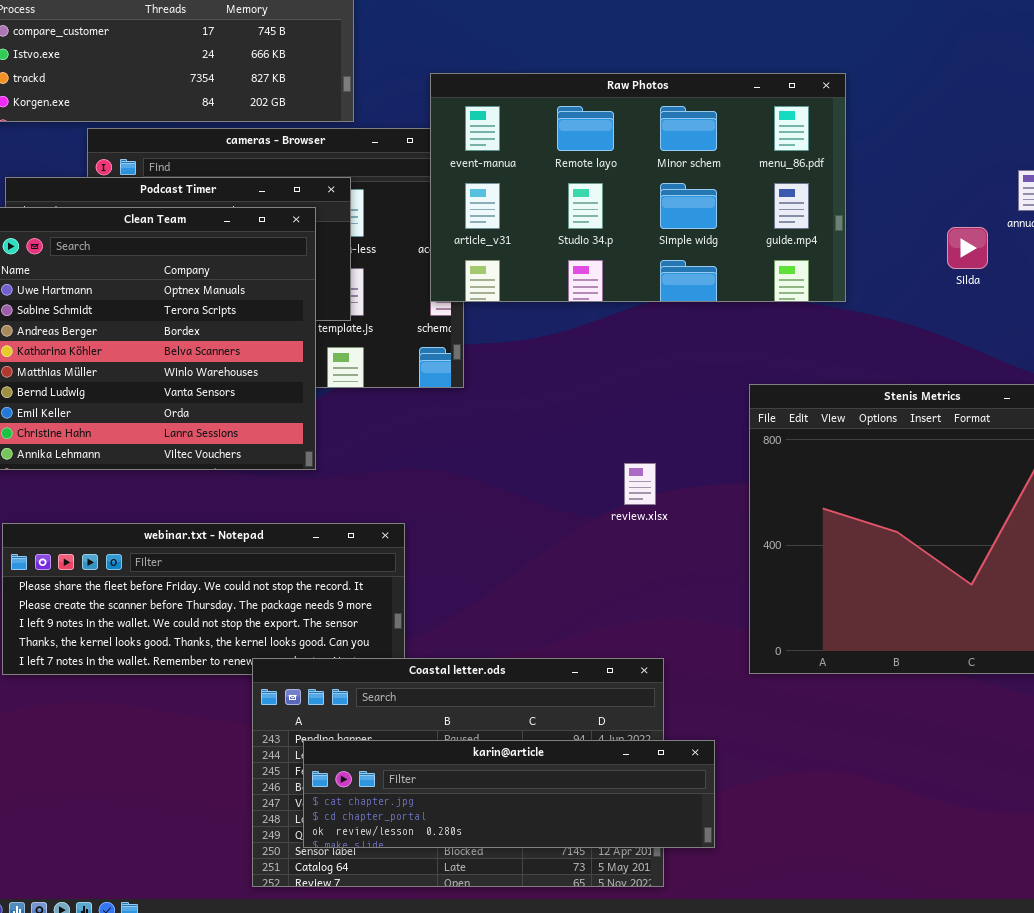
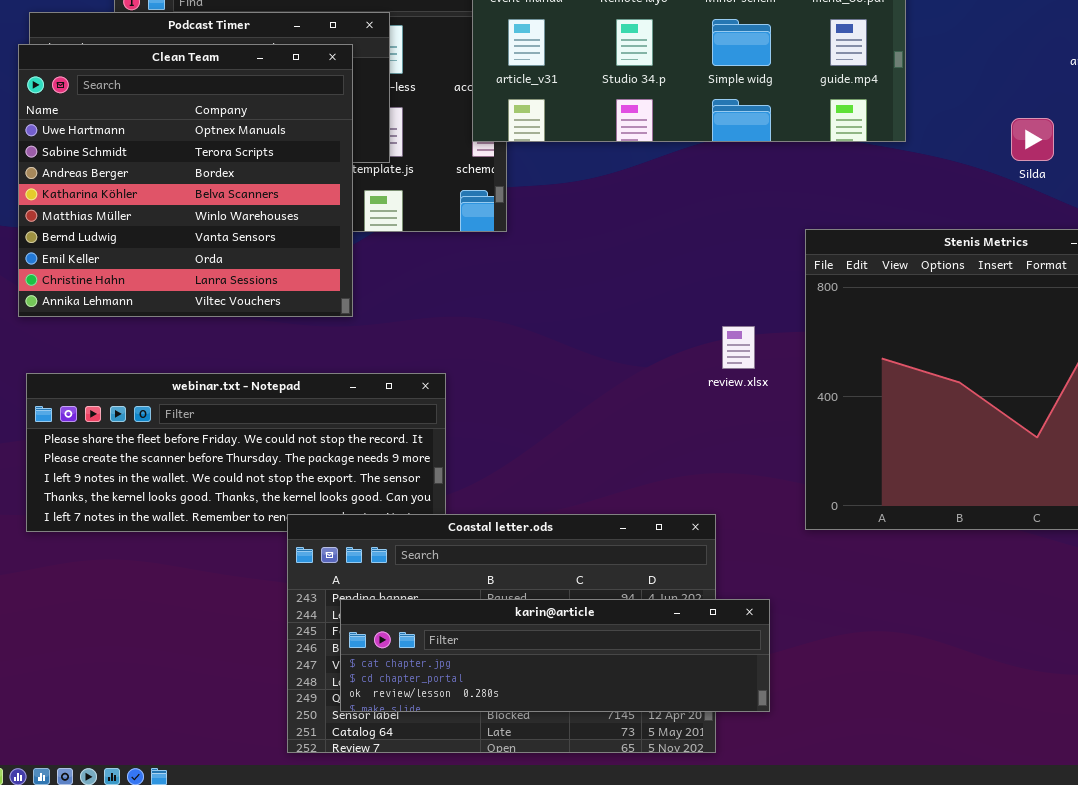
Silda: [947,227,988,269] -> [1011,118,1054,161], moved
review.xlsx: [624,463,656,505] -> [722,326,755,369], moved

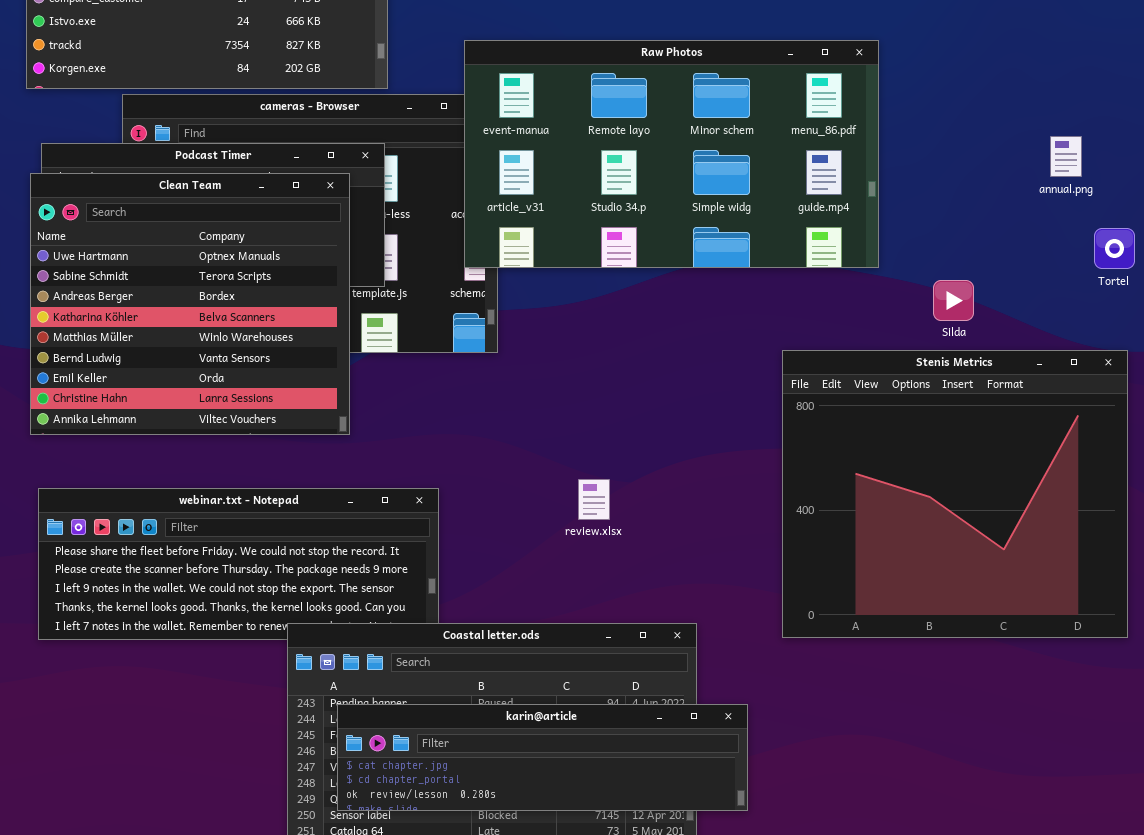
Silda: [1011,118,1054,161] -> [933,280,974,321], moved
review.xlsx: [722,326,755,369] -> [578,479,610,520], moved

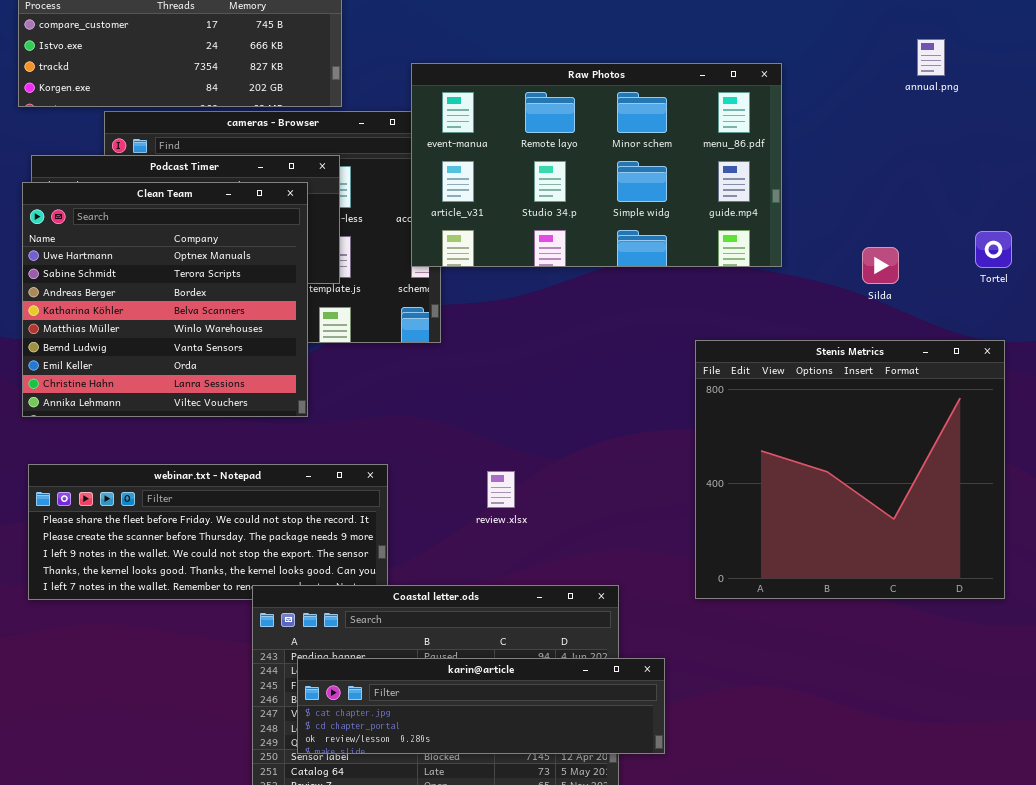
annual.png: [1050,136,1082,177] -> [917,39,945,76], moved
Silda: [933,280,974,321] -> [862,247,899,284], moved
review.xlsx: [578,479,610,520] -> [487,471,515,508], moved

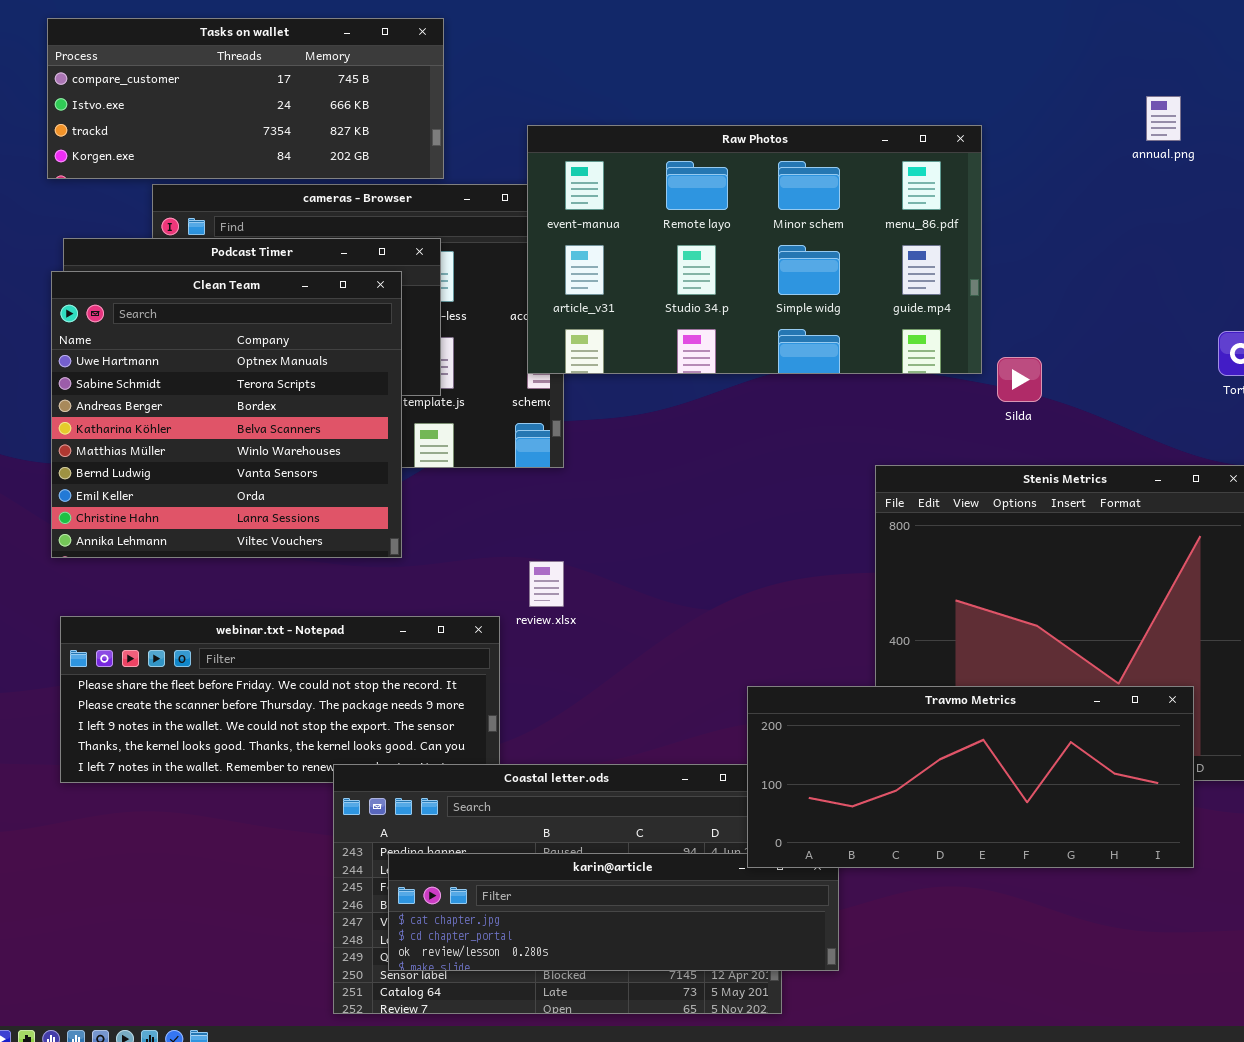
Silda: [862,247,899,284] -> [997,357,1042,402], moved
review.xlsx: [487,471,515,508] -> [529,561,564,607], moved
Travmo Metrics: none -> [747,686,1194,868], opened

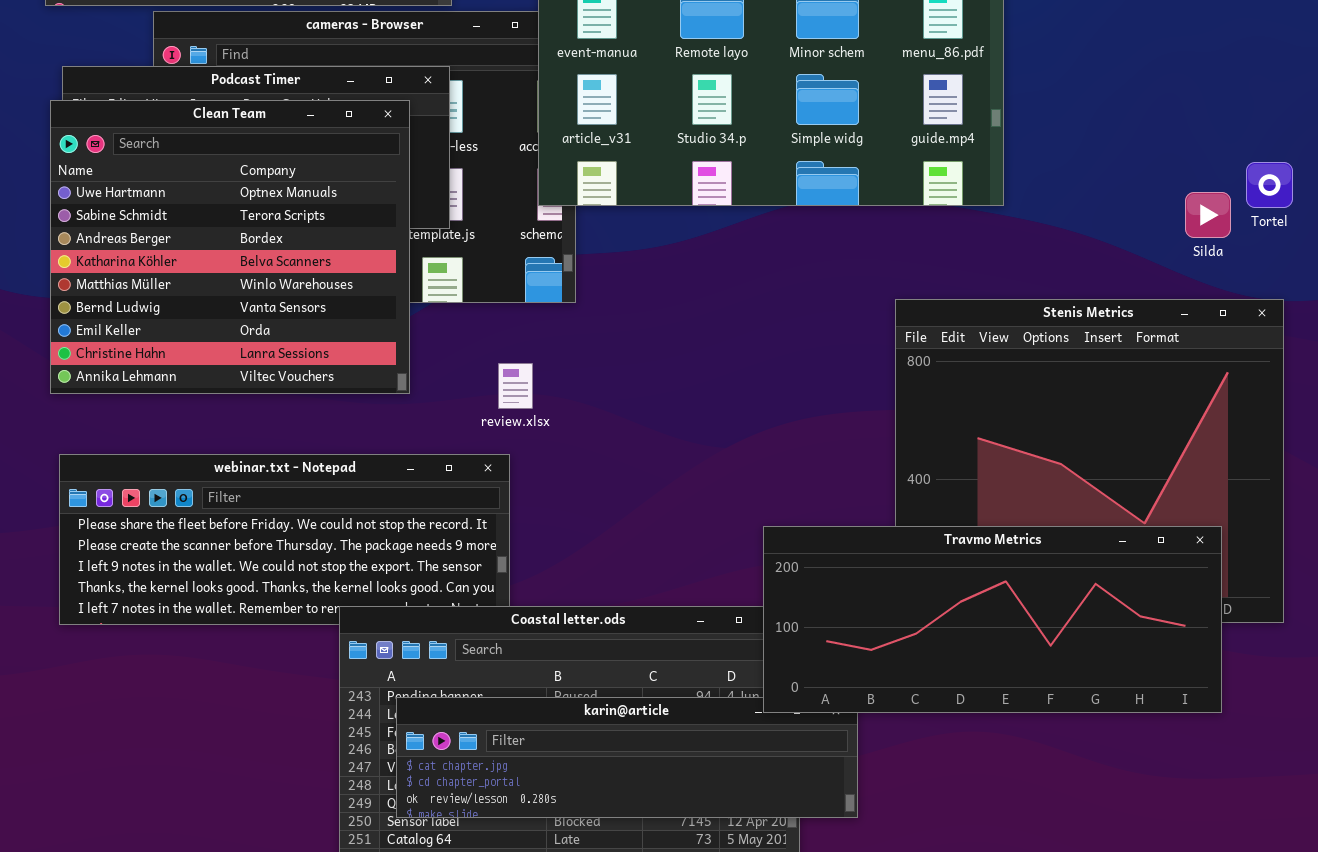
Silda: [997,357,1042,402] -> [1185,192,1231,238], moved
review.xlsx: [529,561,564,607] -> [498,363,533,409], moved

